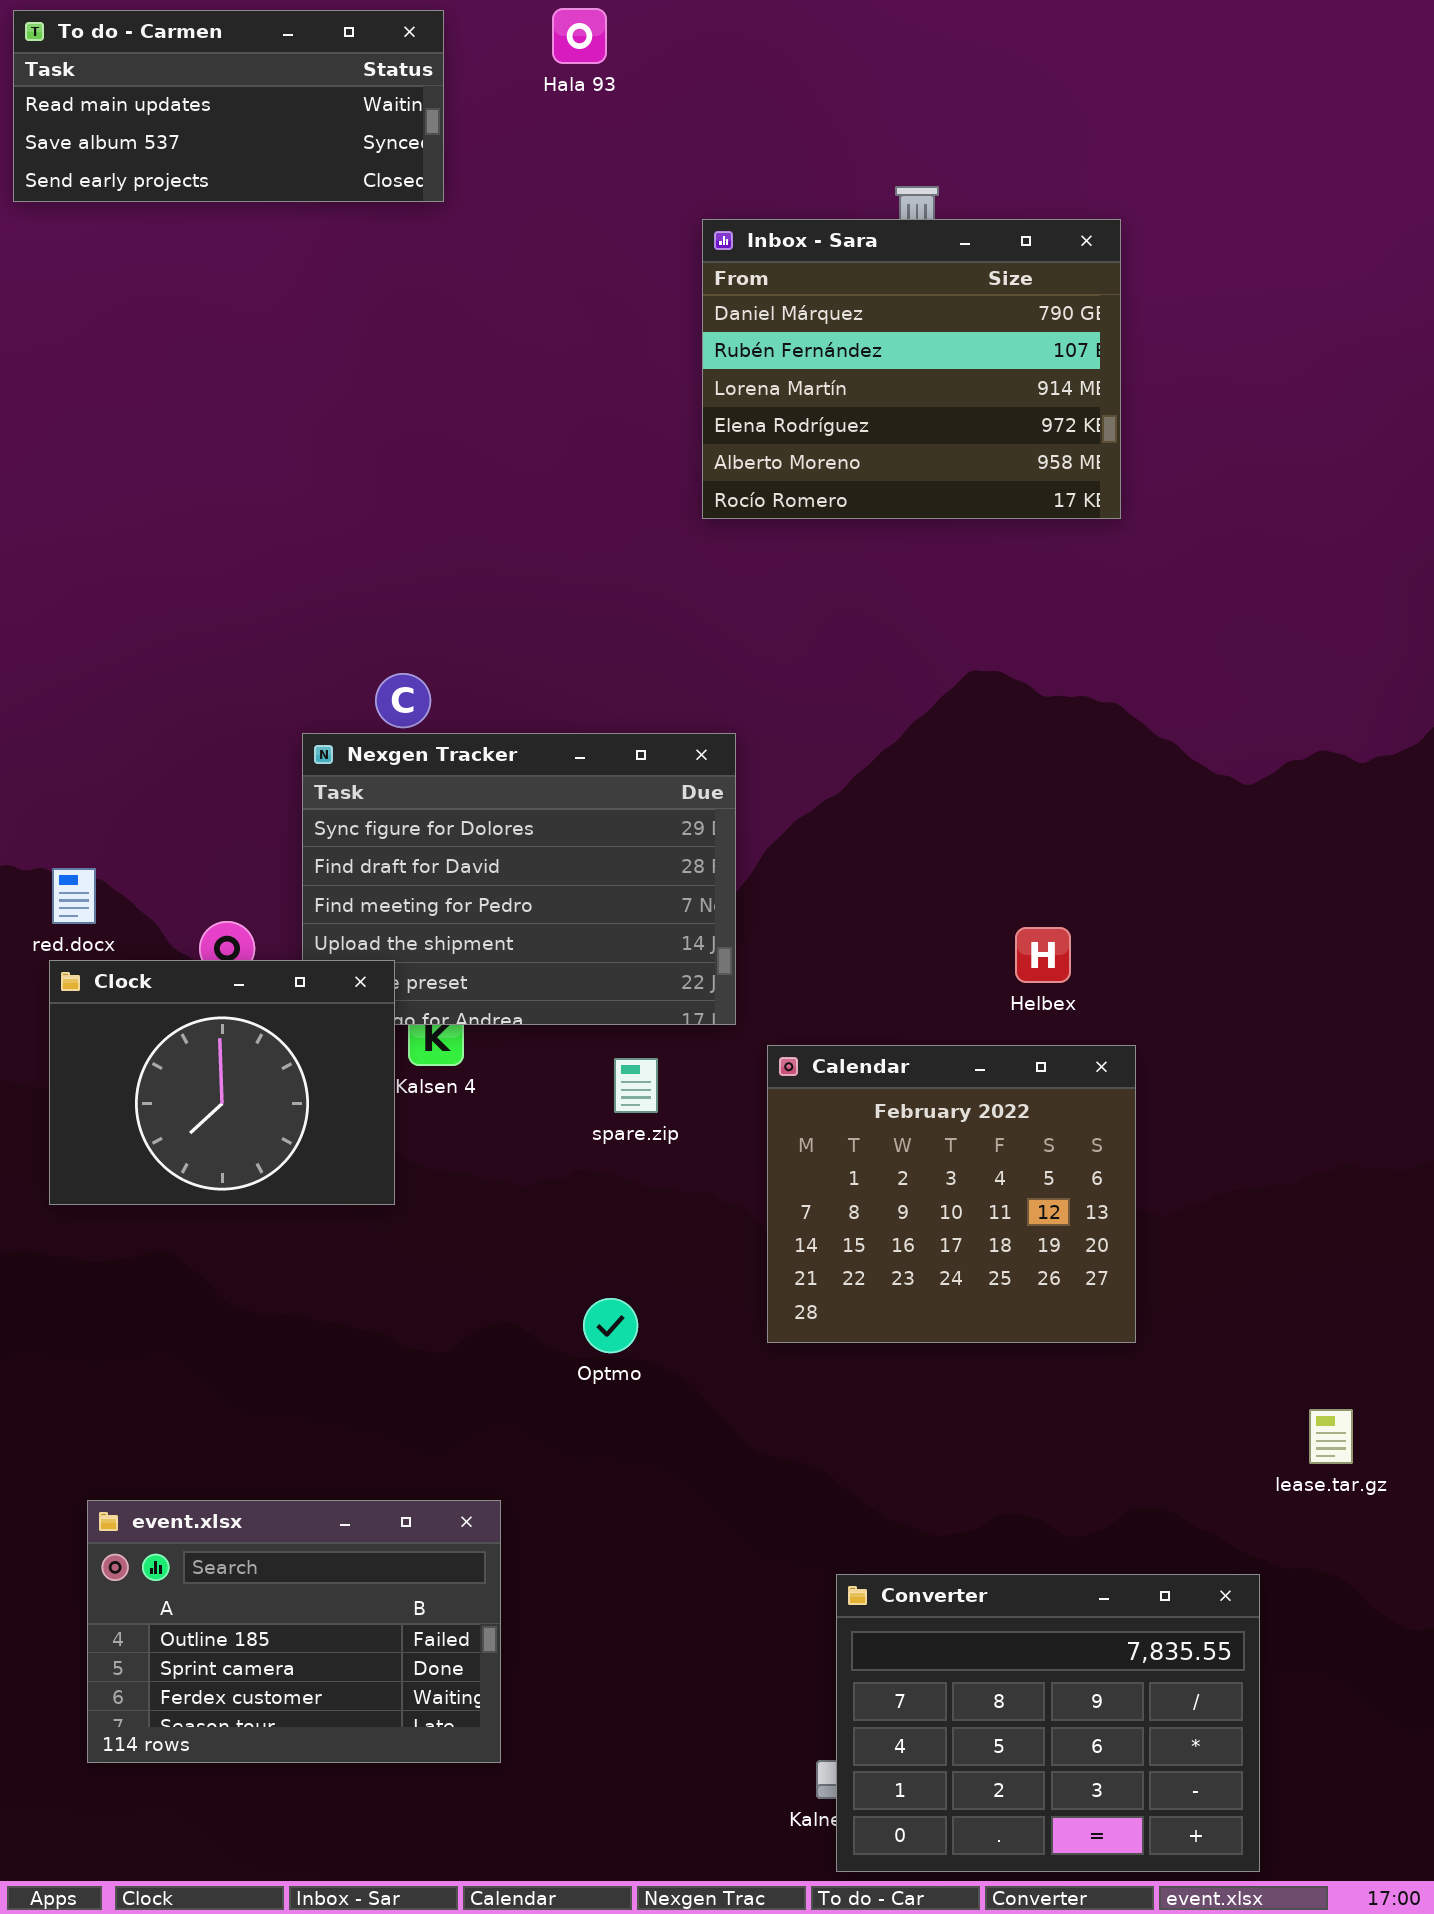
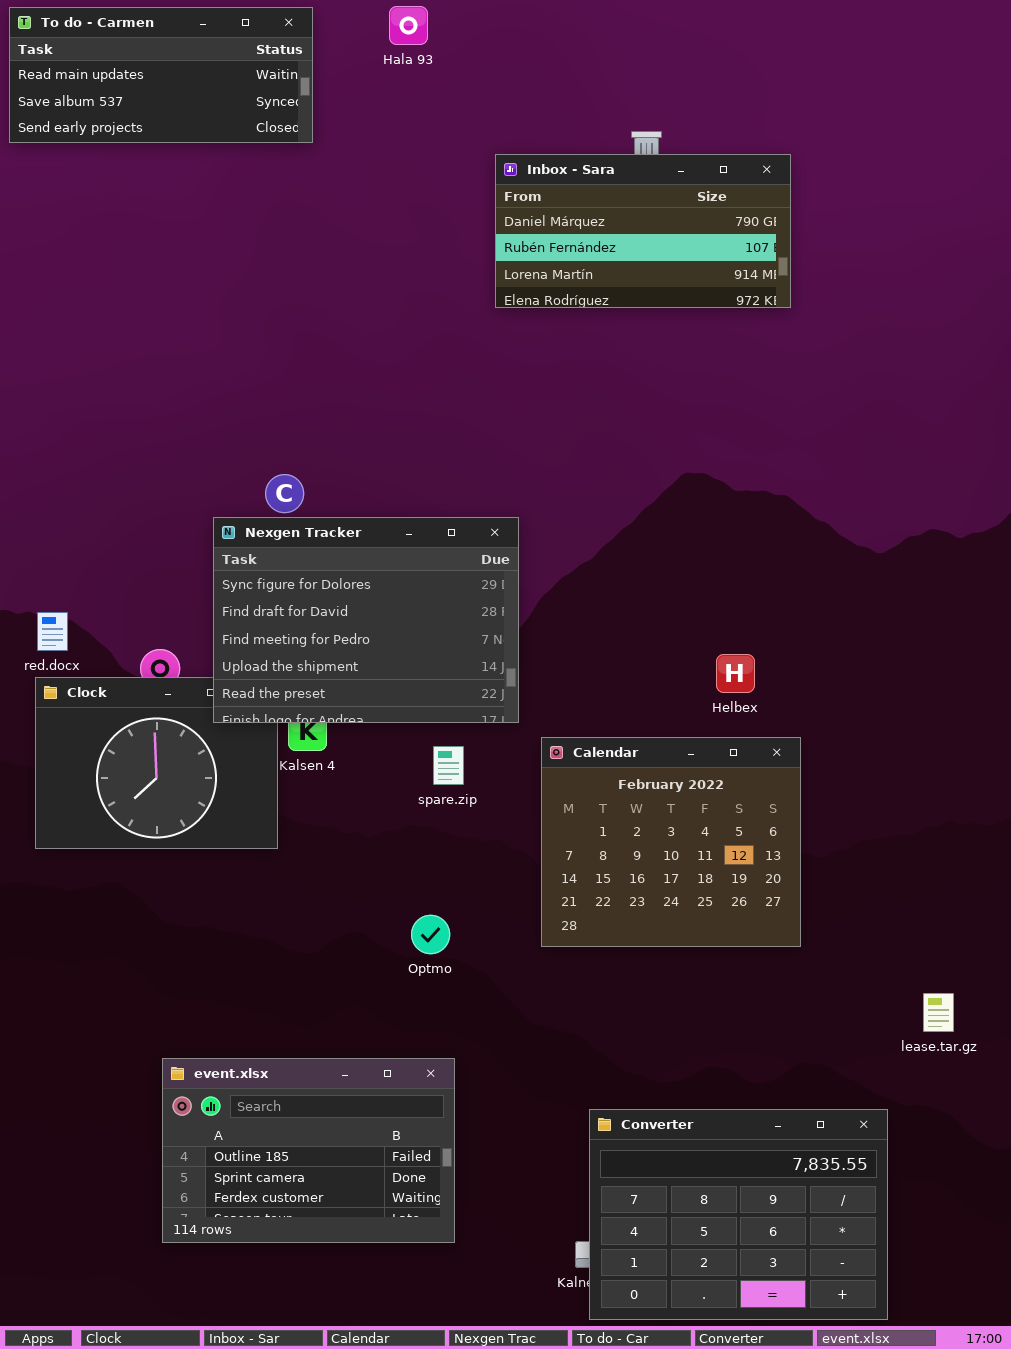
Inbox - Sara: [702,219,1121,519] -> [495,154,791,308], resized
Nexgen Tracker: [302,733,736,1025] -> [213,517,519,723], raised
event.xlsx: [87,1500,501,1763] -> [162,1058,455,1243], moved

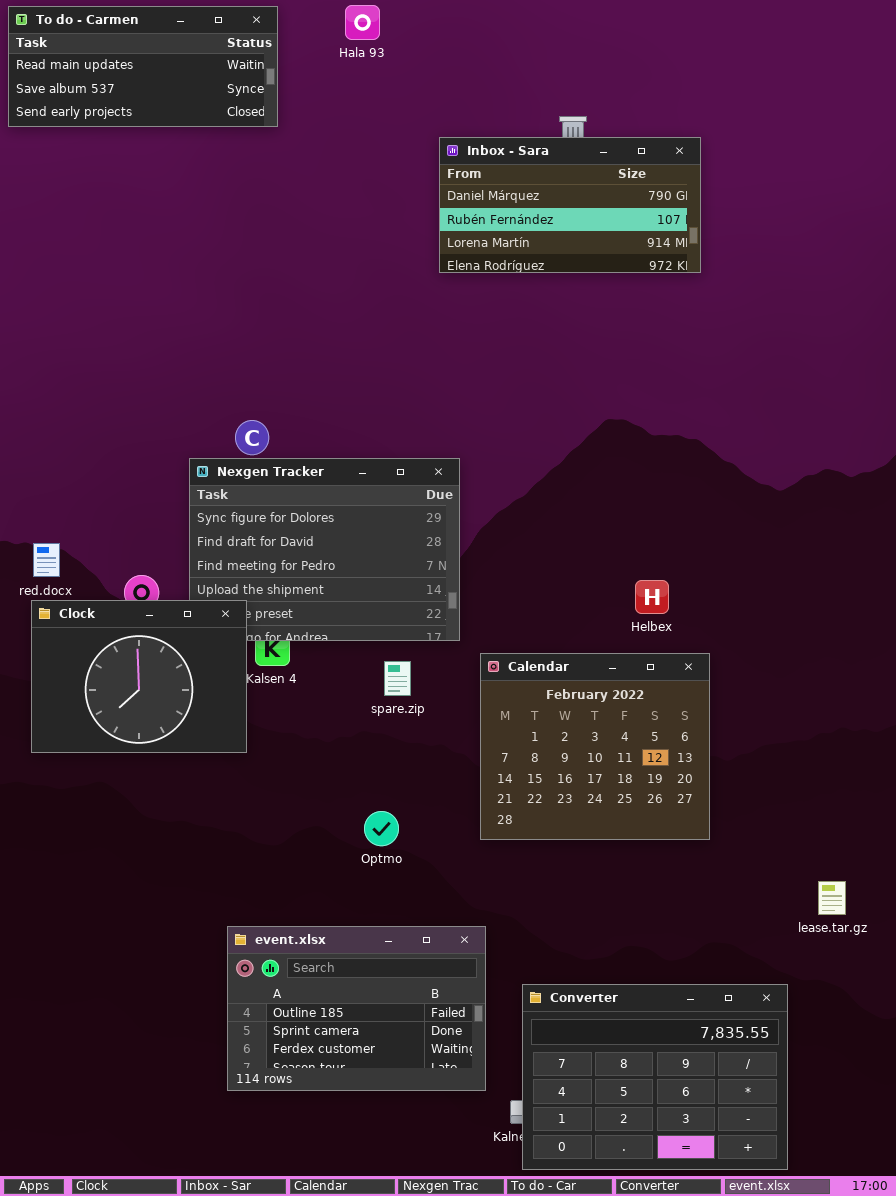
Clock: [35,677,278,849] -> [31,600,247,753], raised
event.xlsx: [162,1058,455,1243] -> [227,926,486,1091], moved

